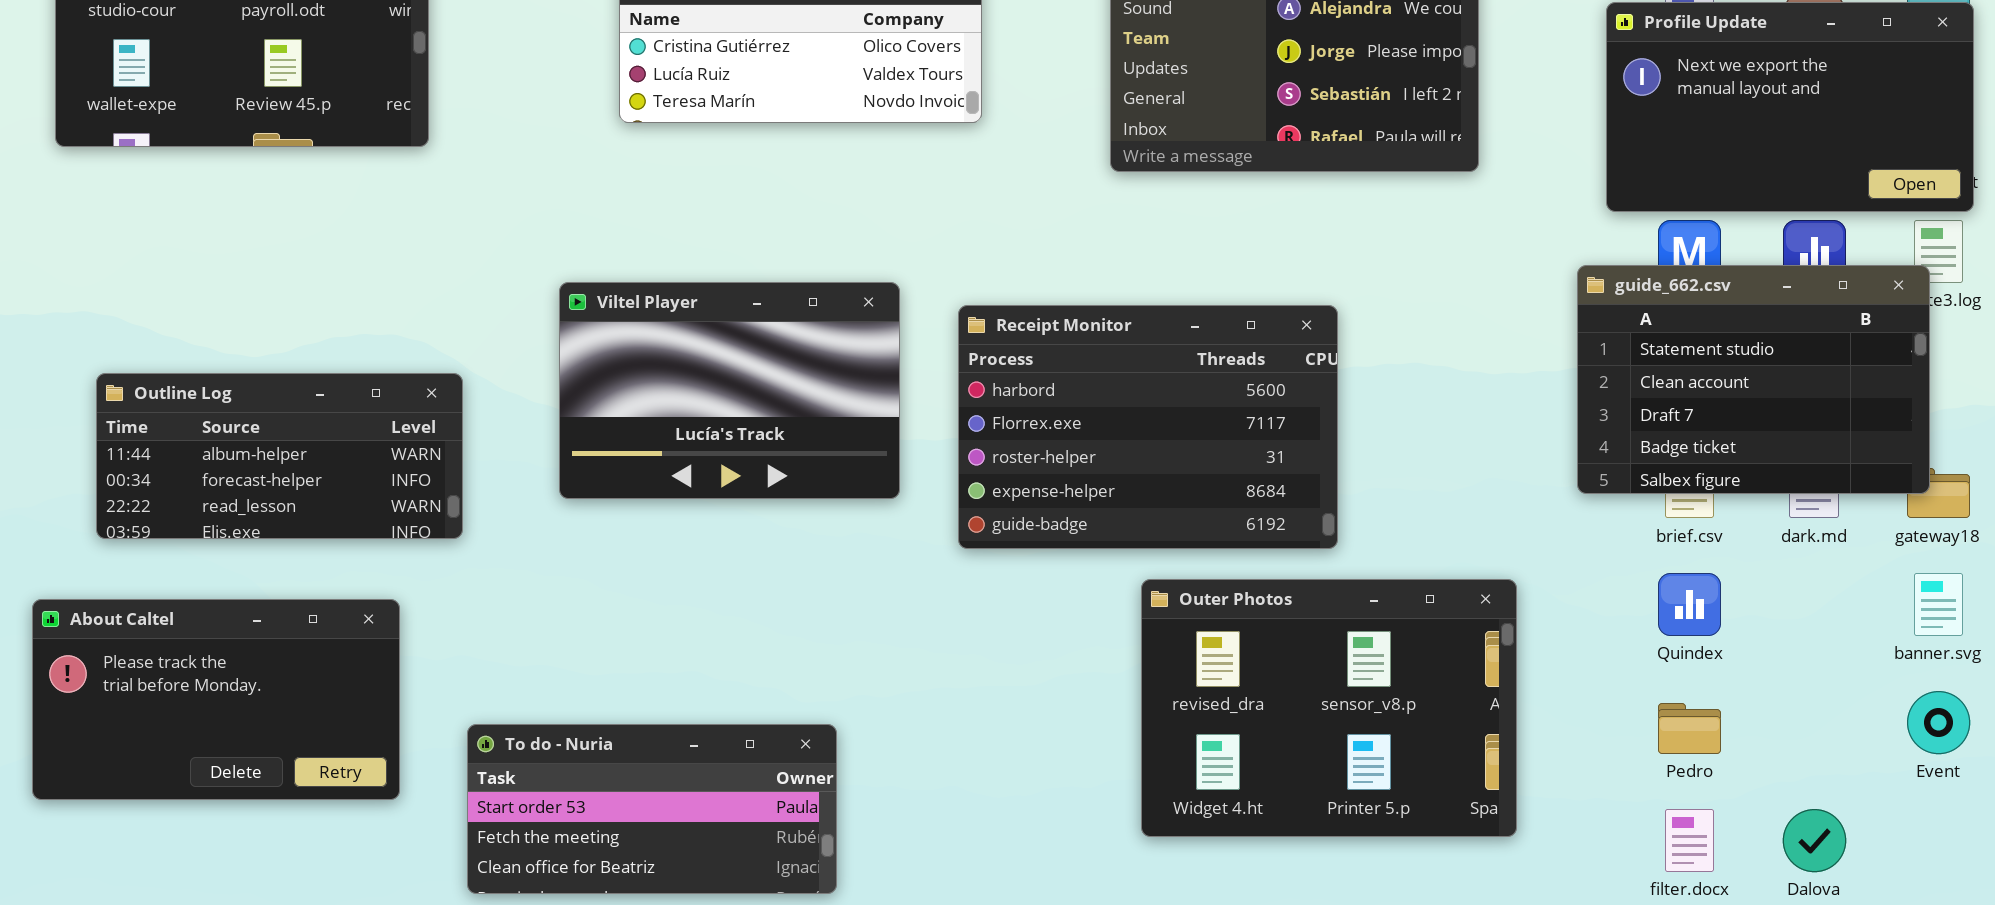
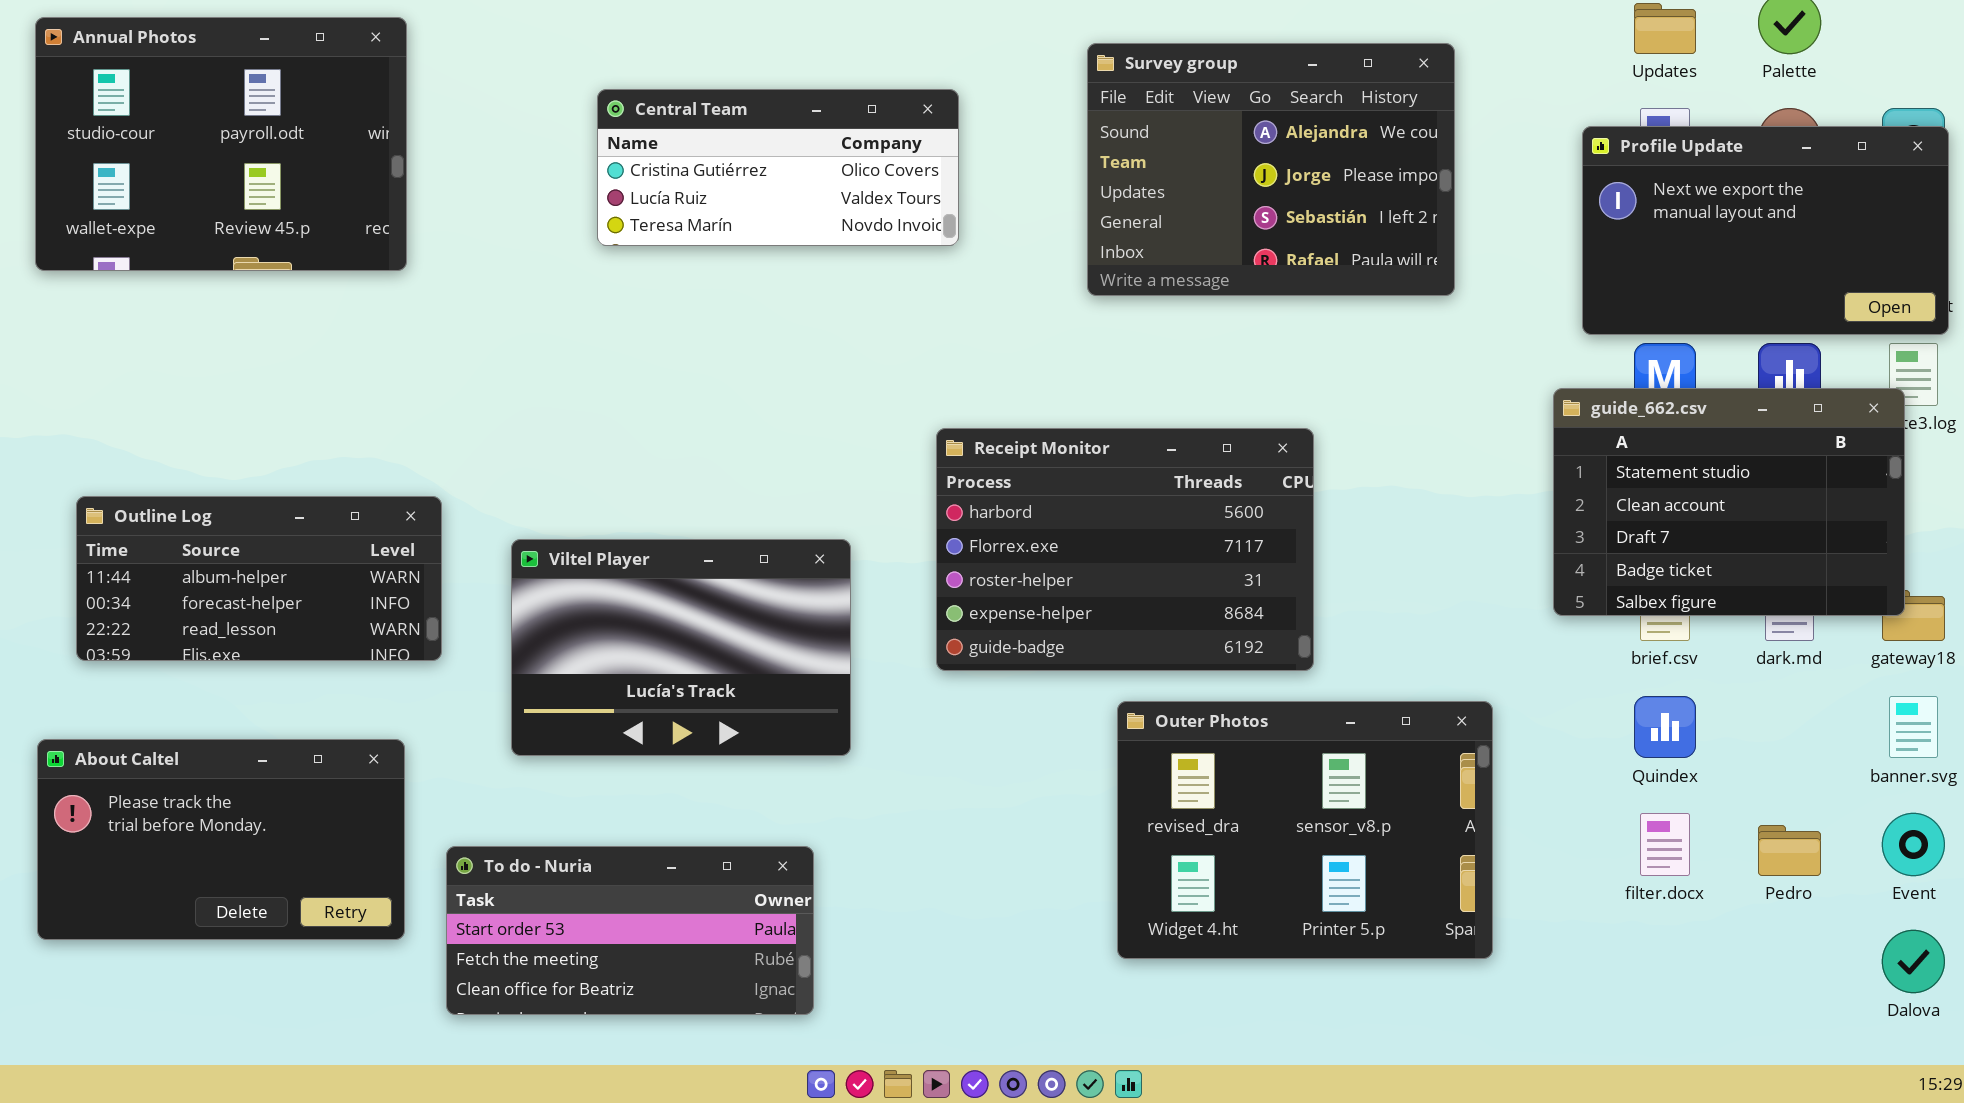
Viltel Player: [559,282,900,499] -> [511,539,851,756], moved
About Caltel: [32,599,400,800] -> [37,739,405,940], moved
Pedro: [1658,703,1721,754] -> [1758,825,1821,876], moved
filter.docx: [1665,809,1714,872] -> [1640,813,1690,876], moved
Dalova: [1783,809,1846,872] -> [1882,930,1945,993], moved

